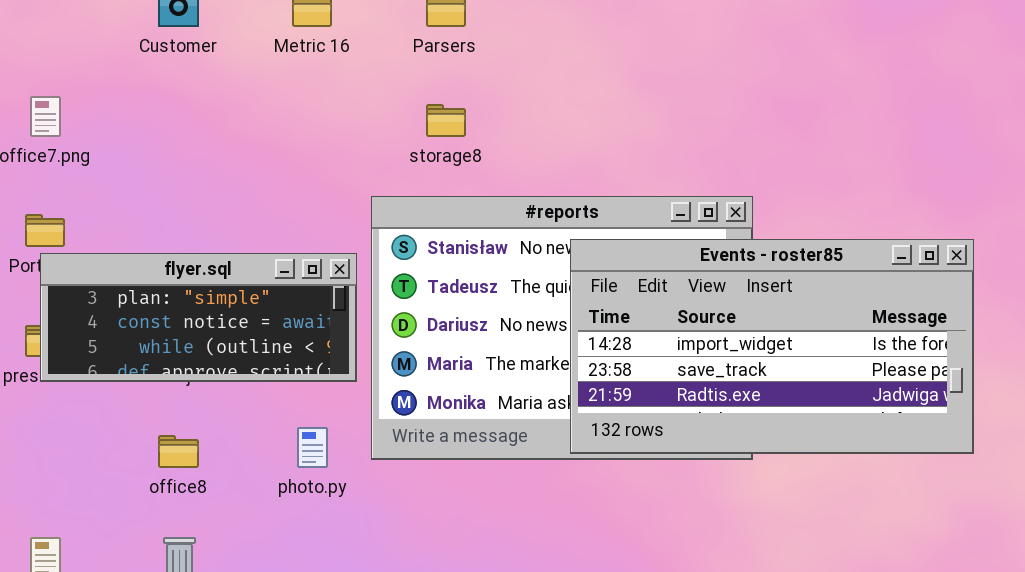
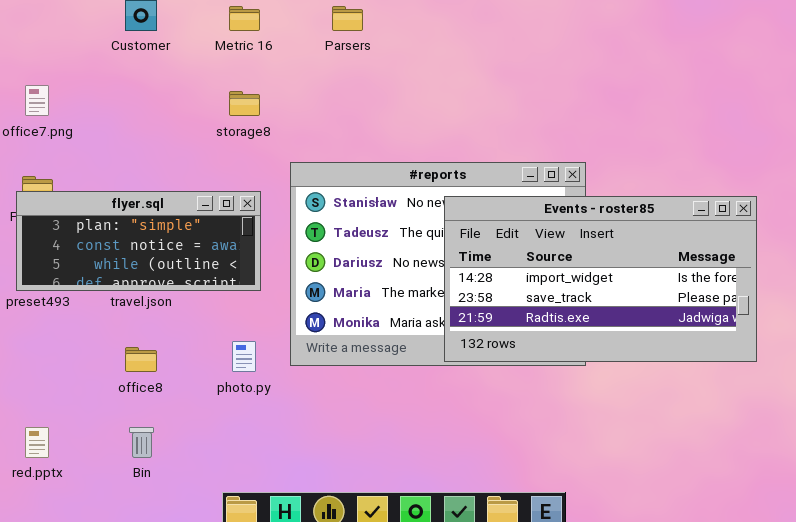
storage8: [426,104,466,137] -> [229,91,260,116], moved
flyer.sql: [40,253,357,382] -> [16,191,261,291], moved

